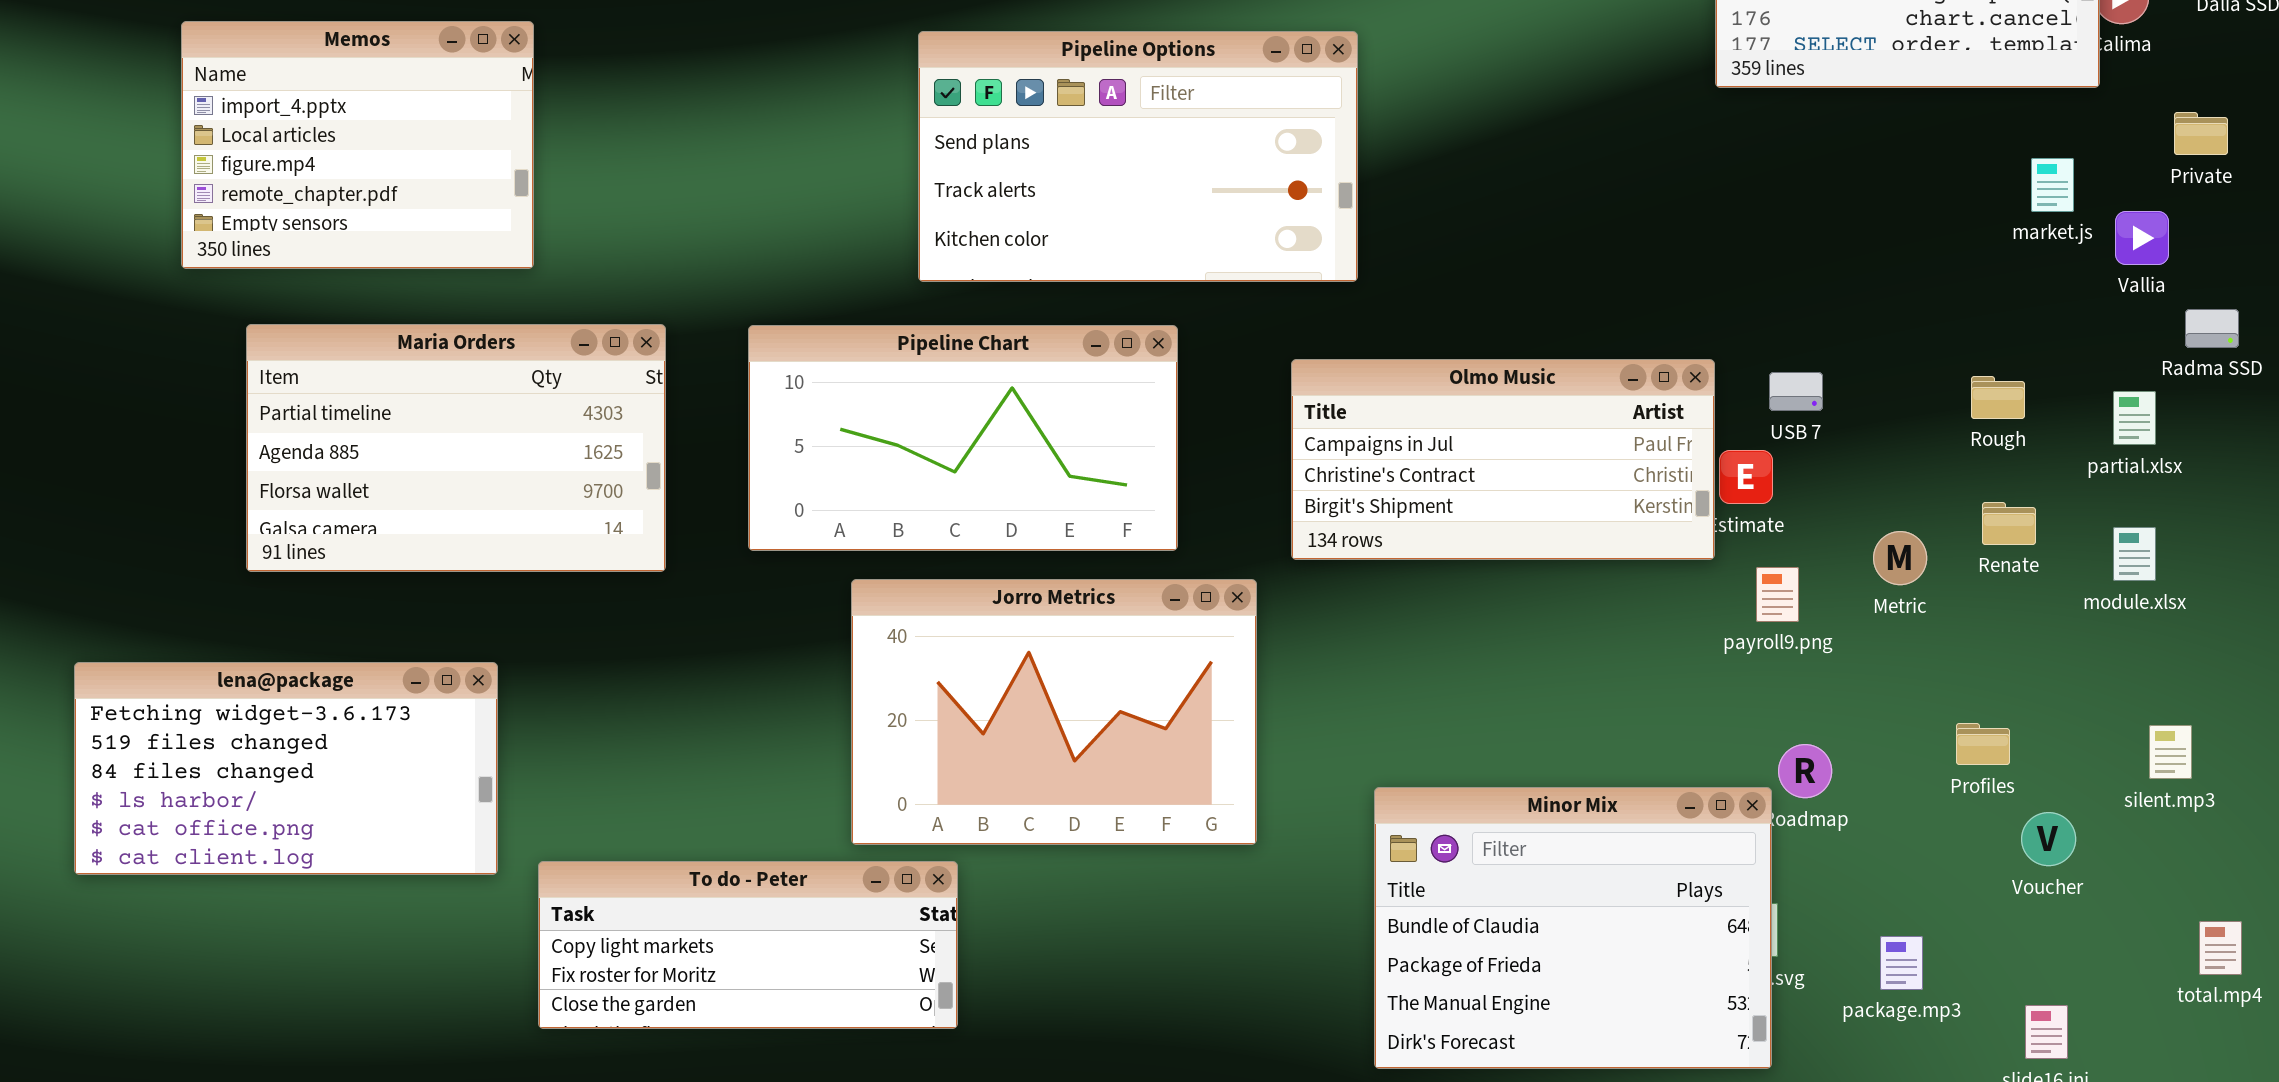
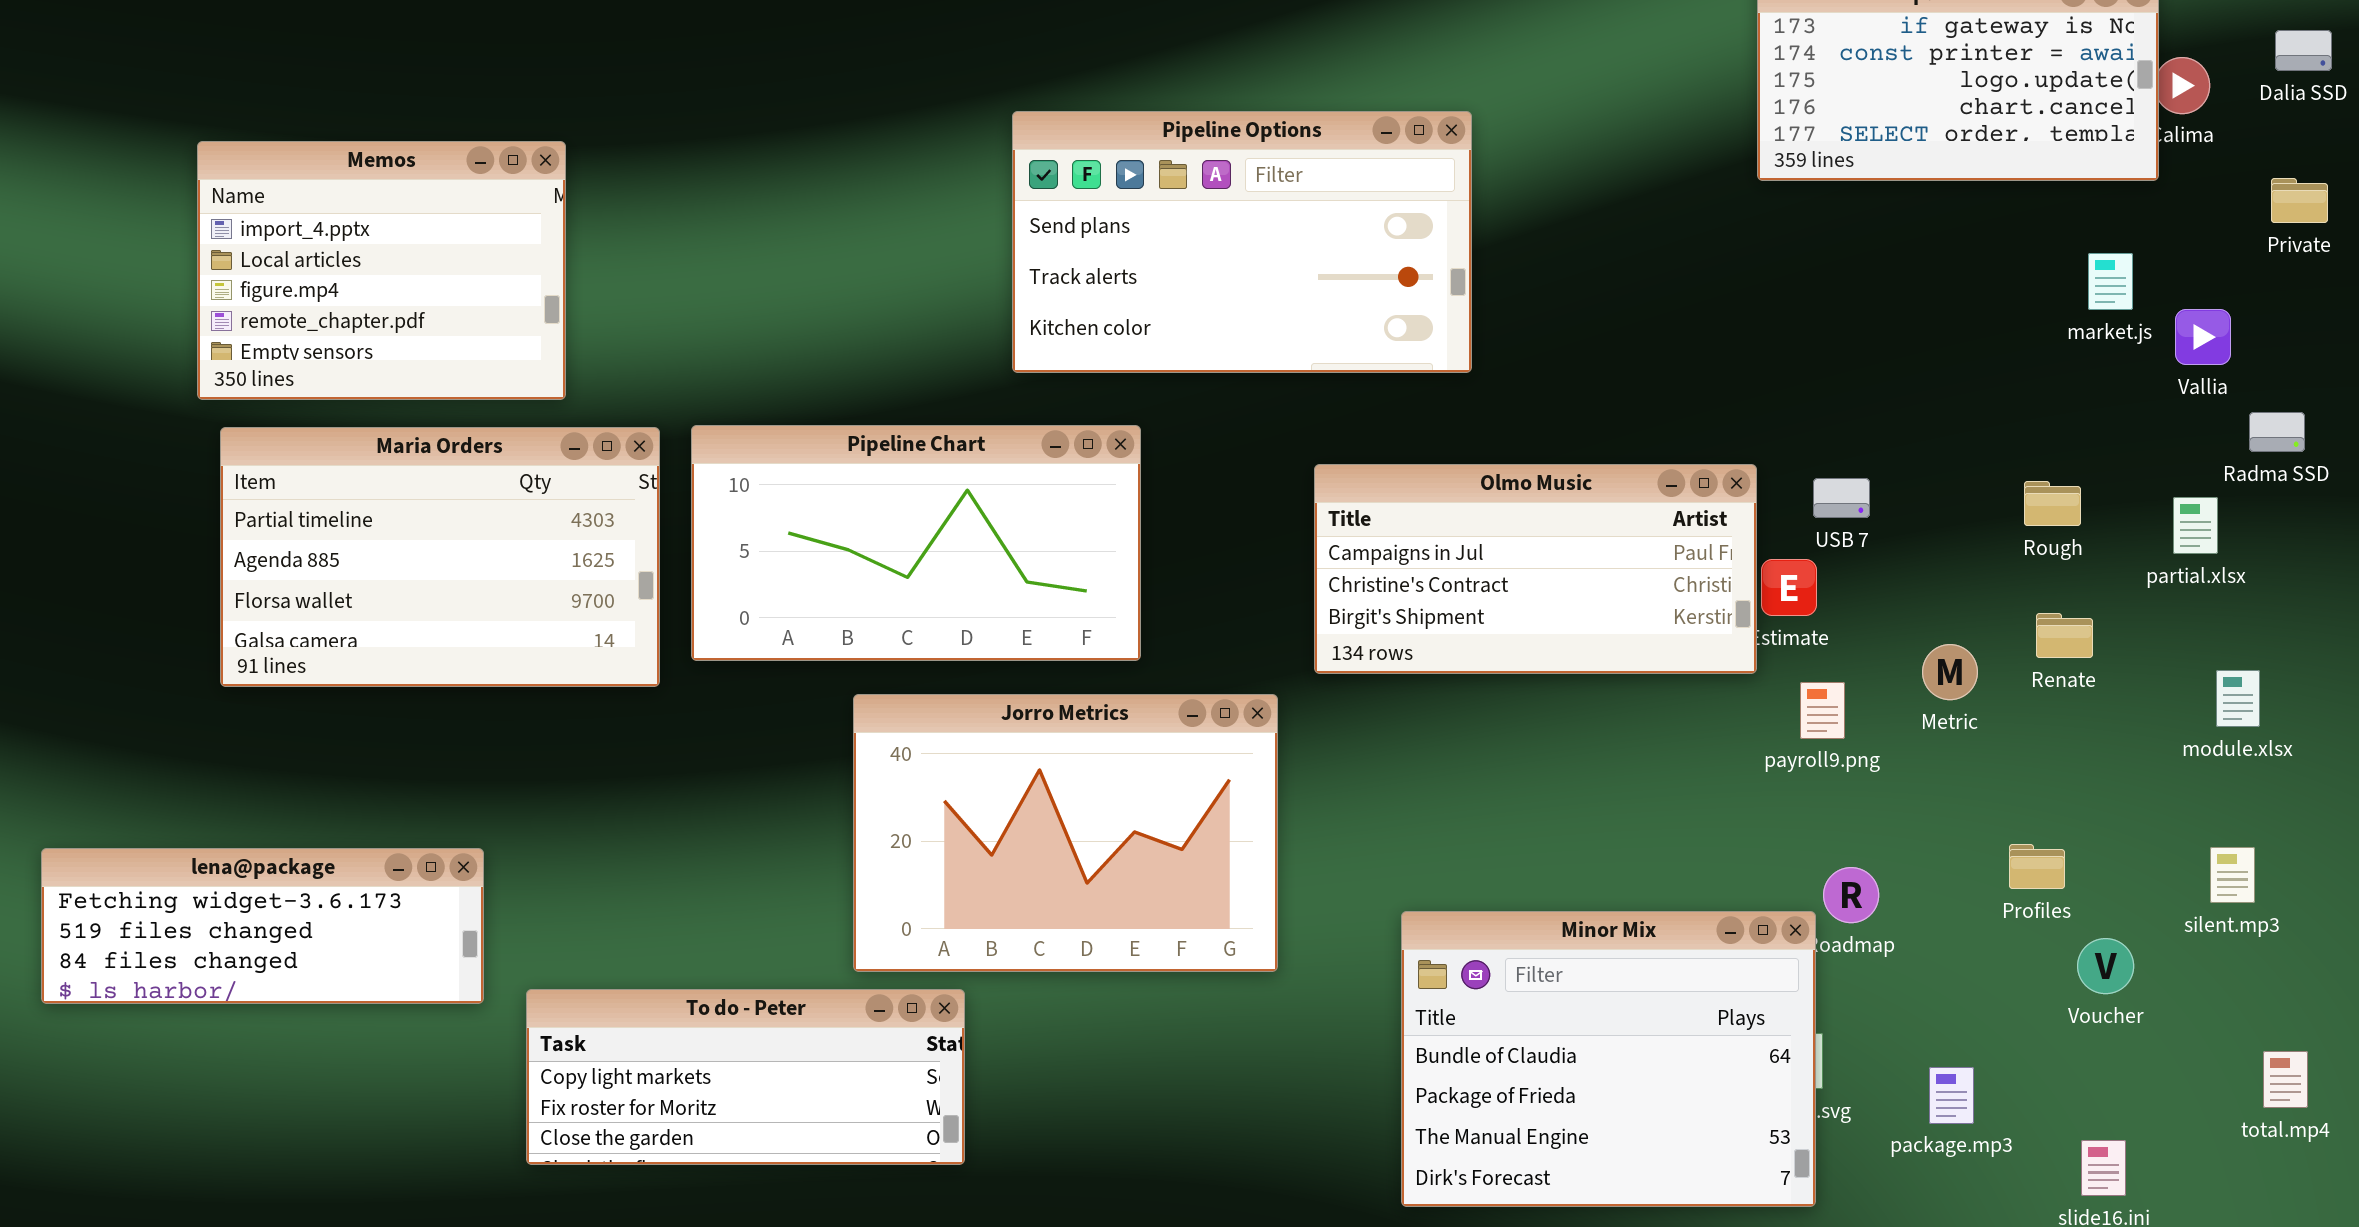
Memos: [181,21,534,269] -> [197,141,566,400], moved
Pipeline Options: [918,31,1358,282] -> [1012,111,1472,373], moved
Private: [2174,112,2228,155] -> [2271,178,2328,223], moved
Pipeline Chart: [748,325,1178,551] -> [691,425,1141,661], moved
module.xlsx: [2113,527,2156,581] -> [2216,670,2260,727], moved
lena@package: [74,662,498,875] -> [41,848,484,1004], resized

